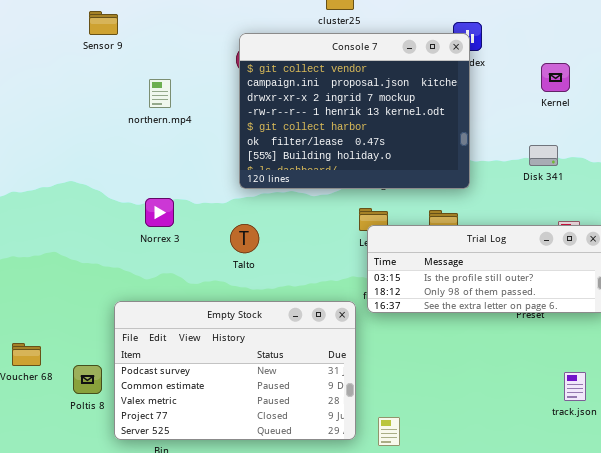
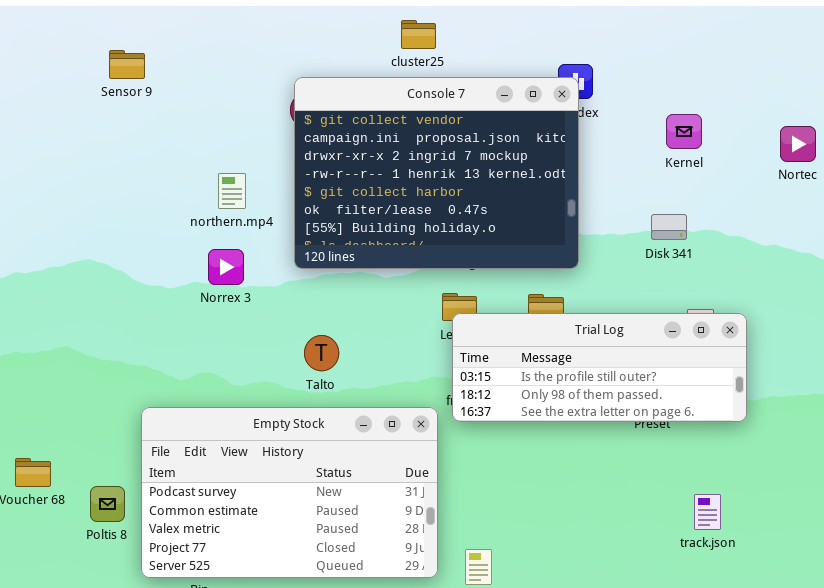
northern.mp4: [149,79,171,108] -> [218,173,246,209], moved
Norrex 3: [145,198,174,227] -> [208,249,244,285], moved
Talto: [230,224,259,253] -> [304,335,339,371], moved

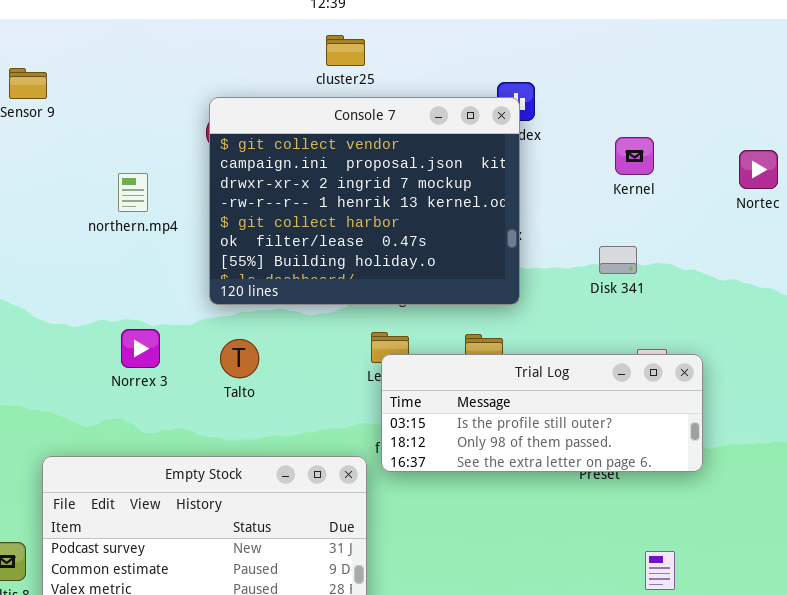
northern.mp4: [218,173,246,209] -> [118,173,148,212], moved
Norrex 3: [208,249,244,285] -> [121,329,160,368], moved
Talto: [304,335,339,371] -> [220,339,259,378], moved

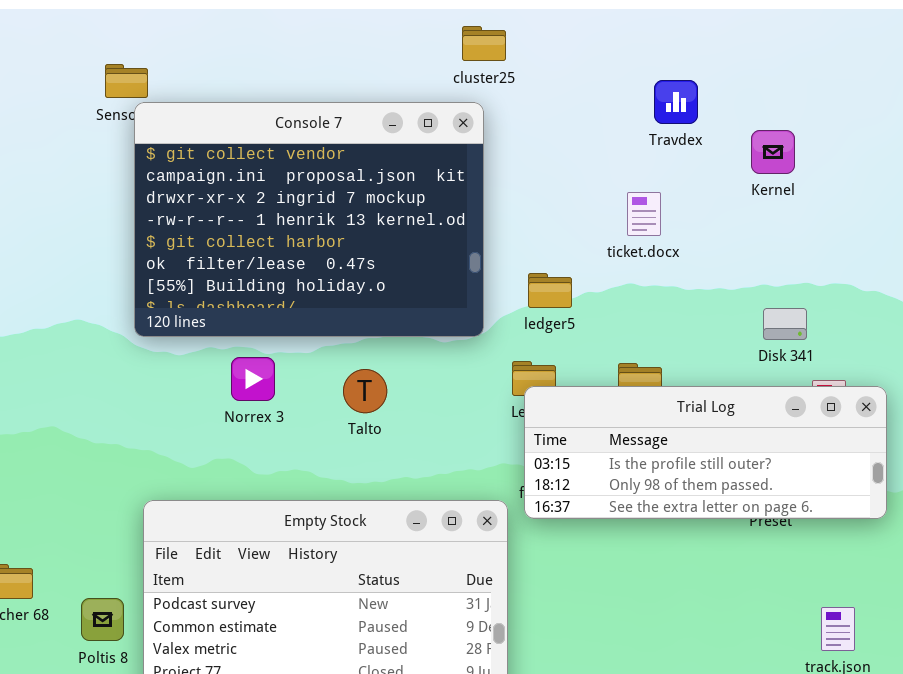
Console 7: [209,97,520,305] -> [134,102,484,337], moved
Kernel: [615,137,654,175] -> [751,130,795,174], moved
Disk 341: [599,246,637,274] -> [763,308,807,340], moved

